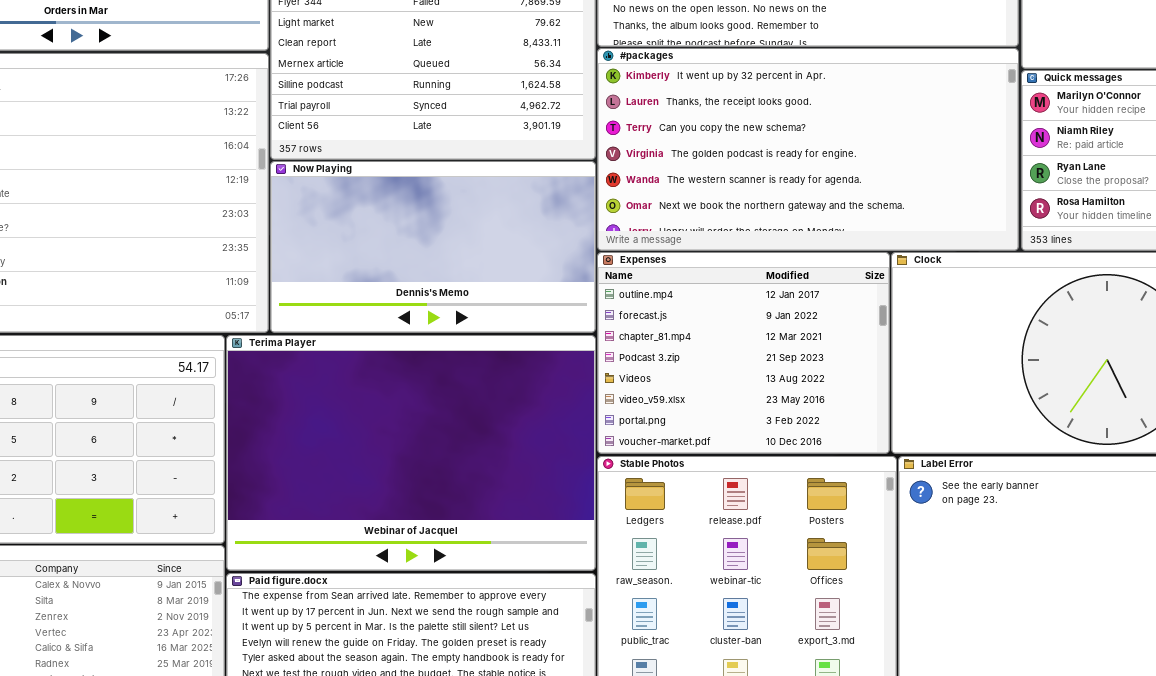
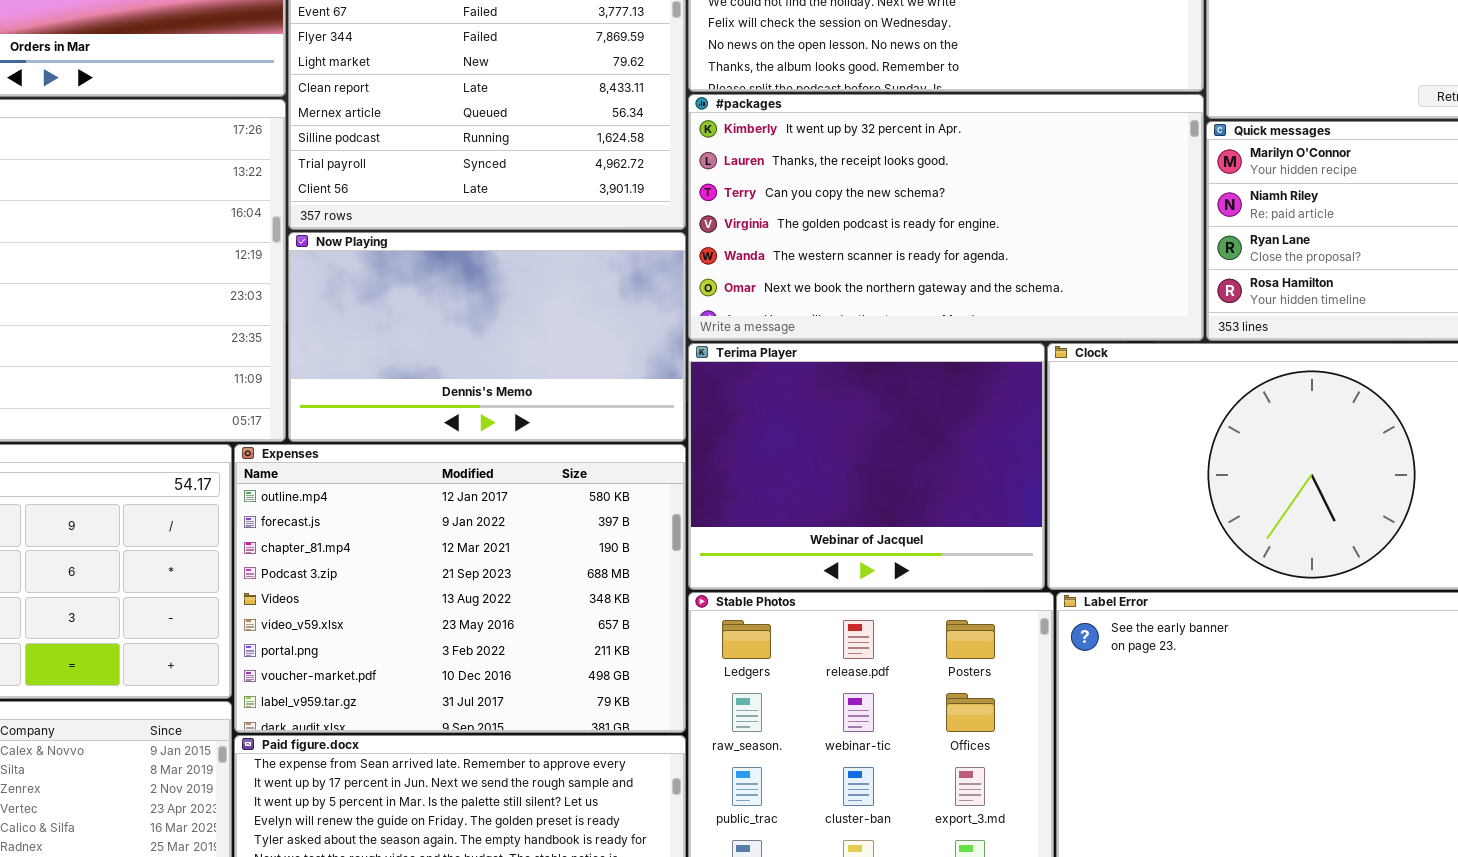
Expenses: [597,252,890,454] -> [234,444,686,733], moved, resized
Terima Player: [226,335,596,571] -> [688,343,1045,590], moved, resized

